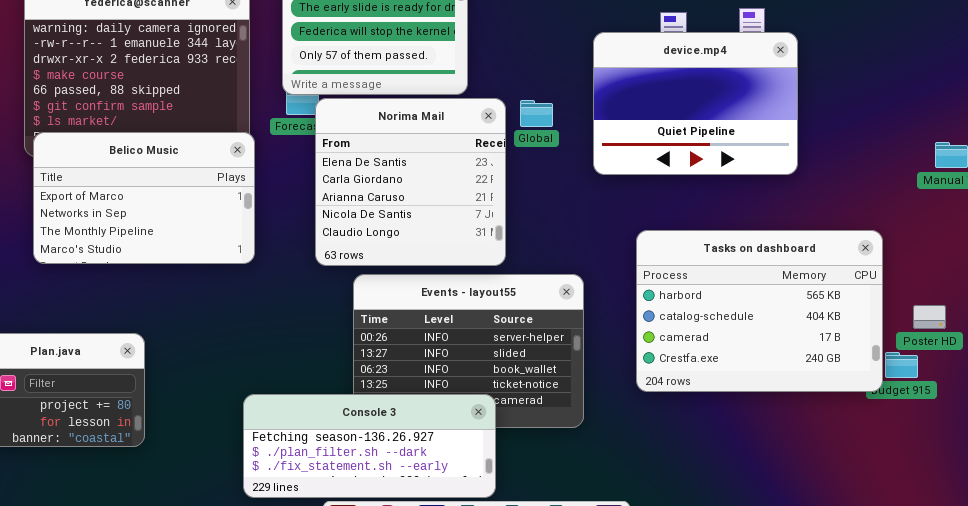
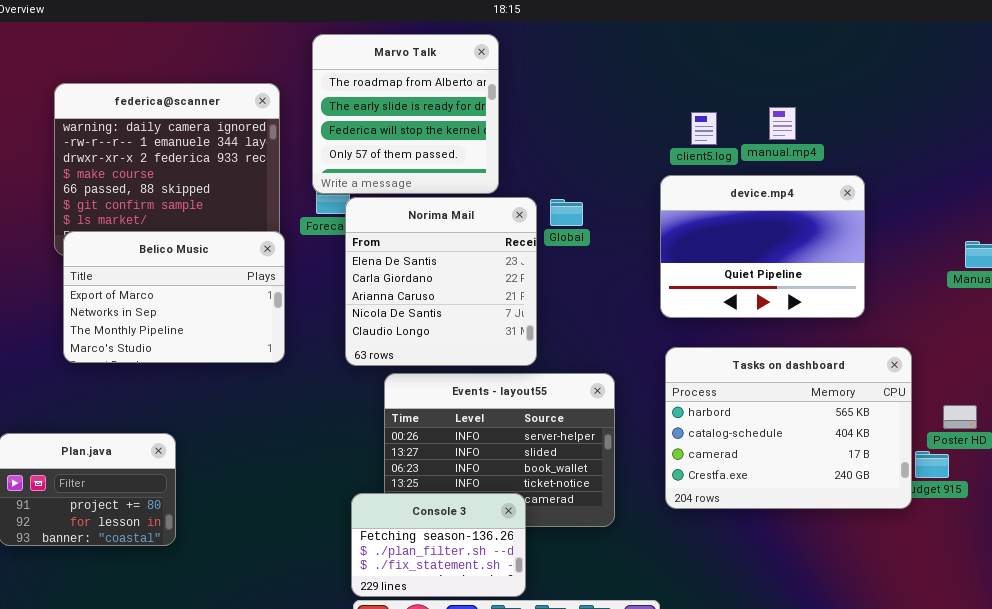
device.mp4: [593,32,798,175] -> [660,175,865,318], moved
Tasks on dashboard: [636,230,883,392] -> [665,347,912,509], moved
Console 3: [243,394,496,498] -> [351,493,526,597], resized

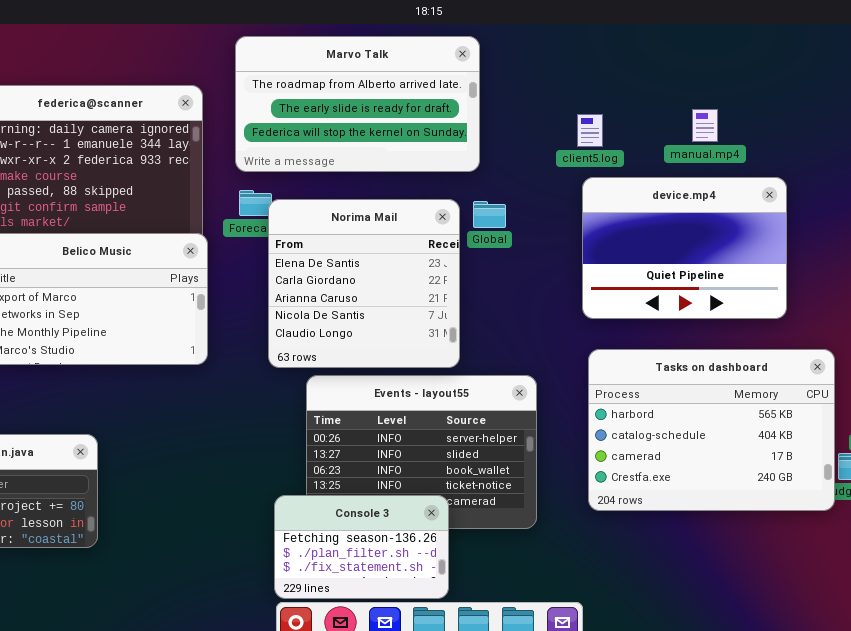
Marvo Talk: [312,34,499,194] -> [235,36,480,172], resized
client5.log: [691,112,717,145] -> [577,114,603,147], moved

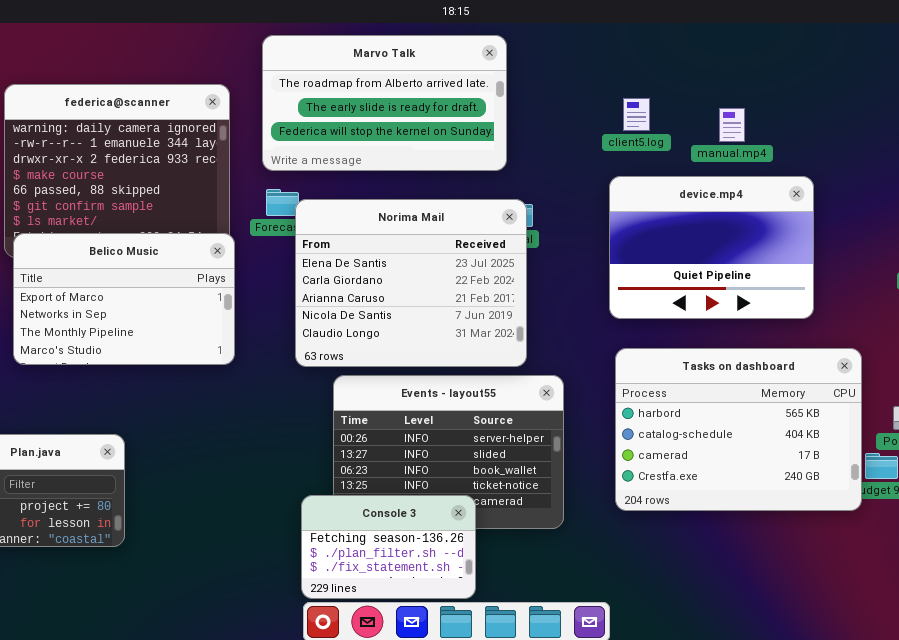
client5.log: [577,114,603,147] -> [623,98,650,131], moved
Norima Mail: [268,199,460,368] -> [295,199,527,367], resized

